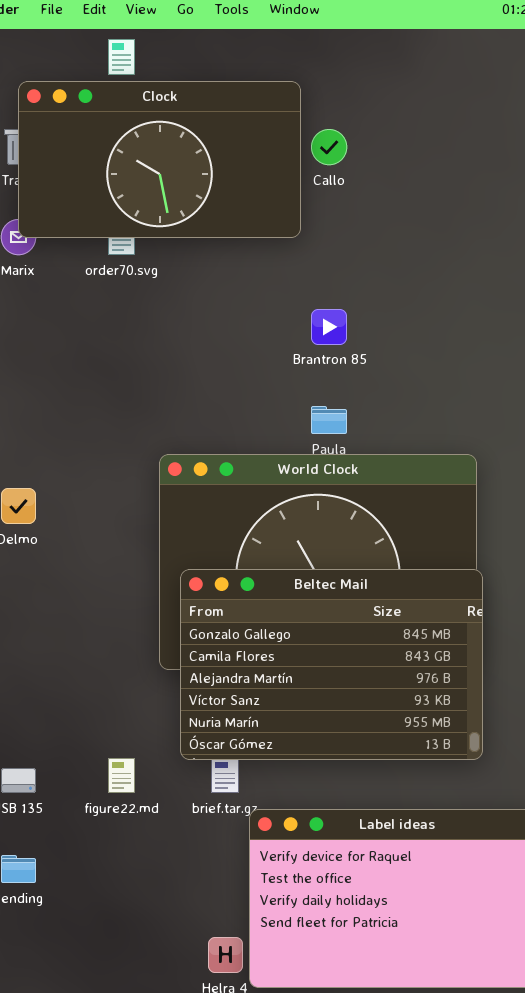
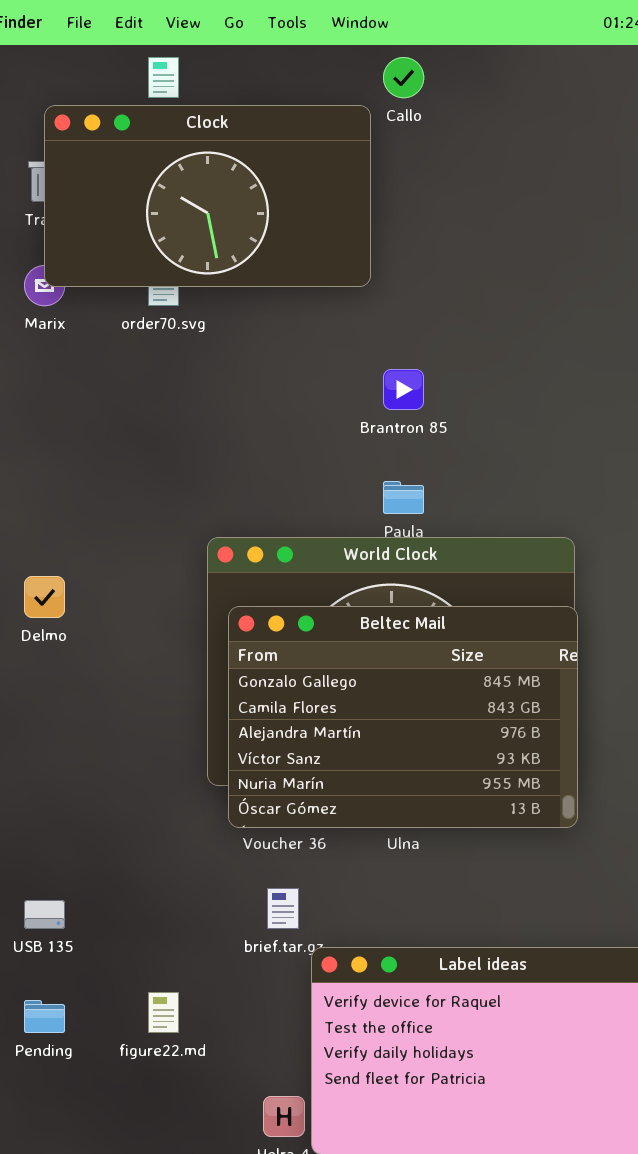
Callo: [311,129,347,165] -> [383,57,424,98], moved
Beltec Mail: [180,569,483,760] -> [228,606,578,828], moved
figure22.md: [108,758,135,793] -> [148,992,179,1033], moved

